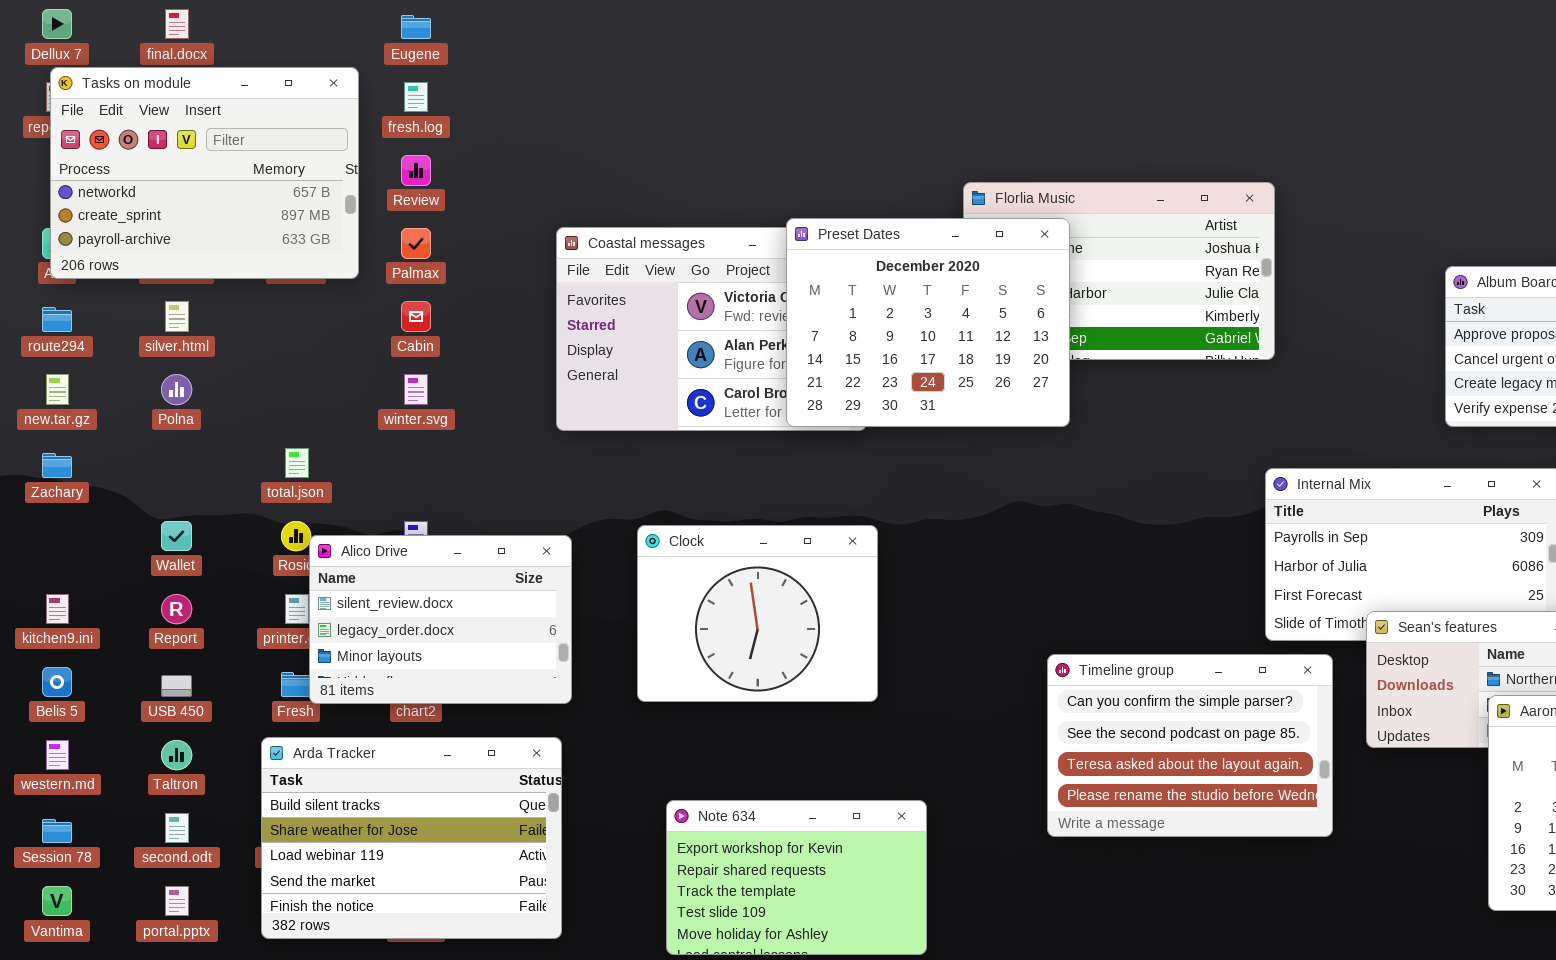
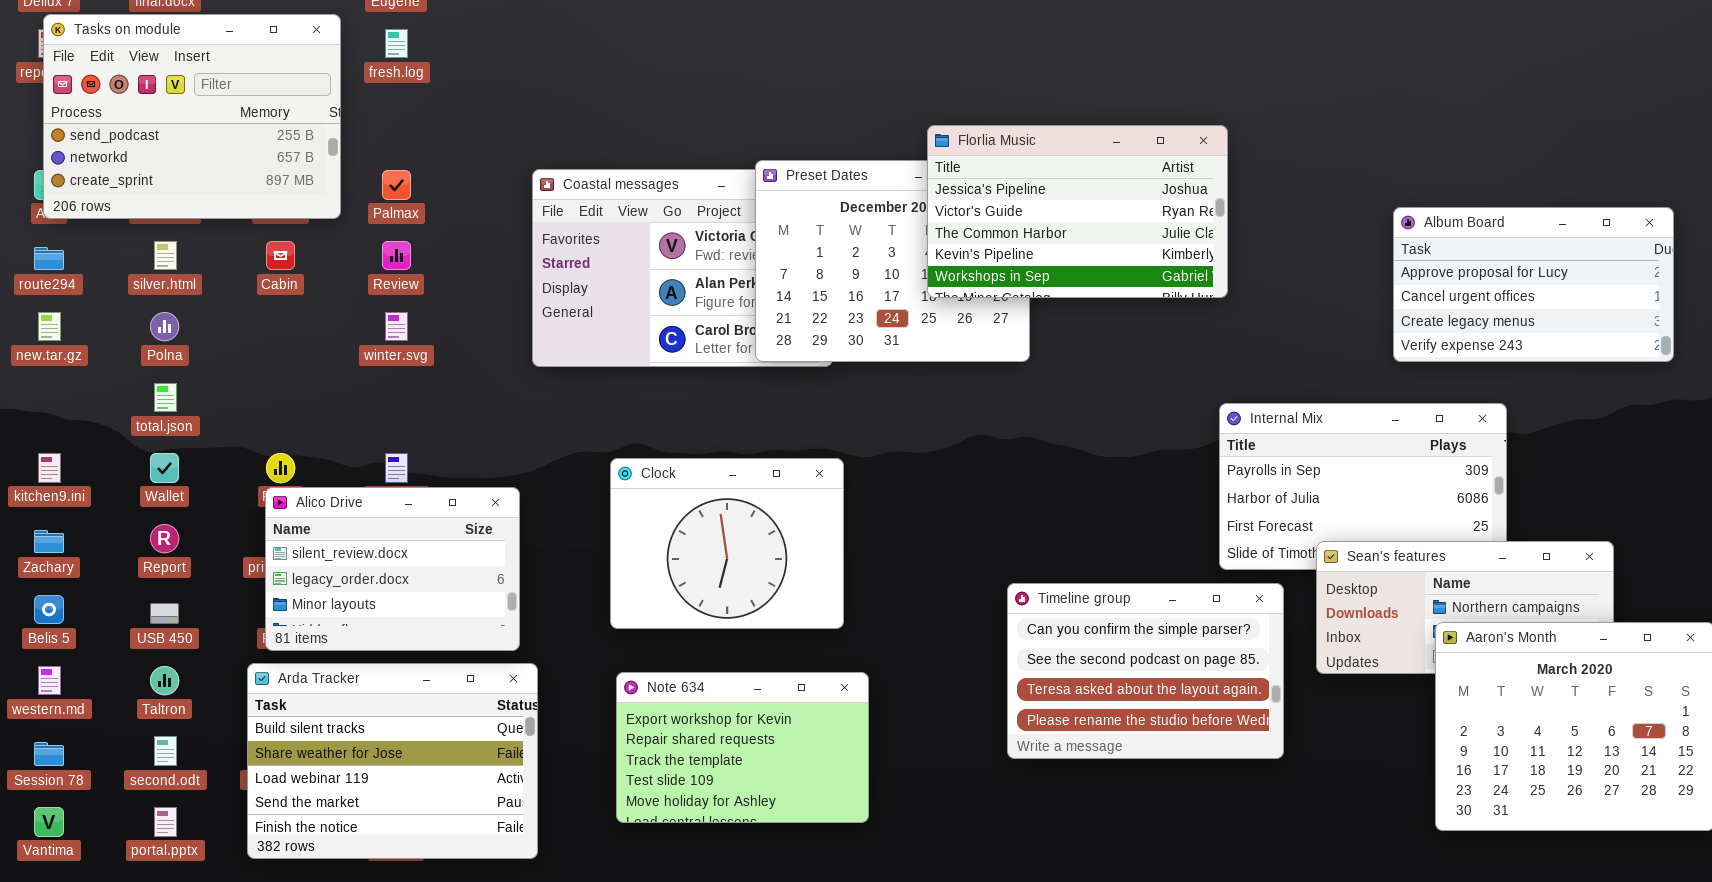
Tasks on module: [50,67,359,279] -> [43,14,341,219], scrolled up 1 row
Review: [401,155,431,186] -> [382,241,411,270], moved
Florlia Music: [963,182,1275,360] -> [927,125,1228,298], raised
Cabin: [401,301,431,332] -> [266,241,295,270], moved
total.json: [285,448,309,478] -> [154,383,177,412], moved
Zachary: [42,453,72,478] -> [34,530,64,553], moved
Alico Drive: [309,535,572,704] -> [265,487,520,651], moved
kitchen9.ini: [46,594,69,624] -> [38,453,61,483], moved
Note 634: [666,800,927,955] -> [616,672,869,823], moved

